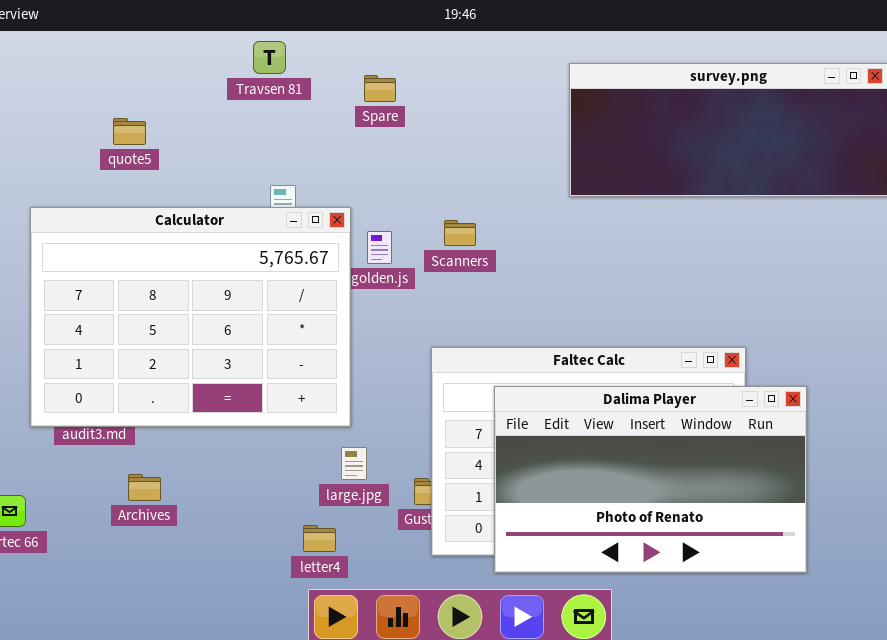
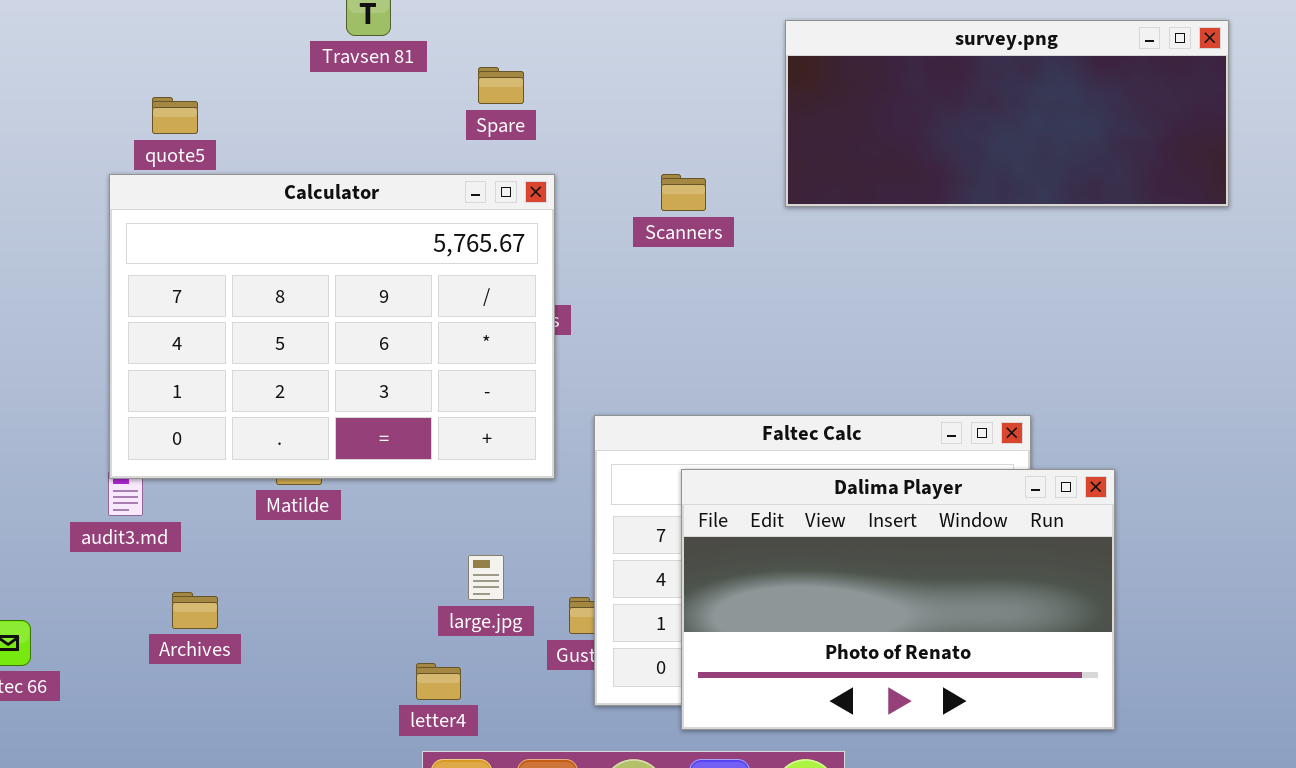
Spare: [364,75,396,102] -> [478,67,524,104], moved
Calculator: [30,207,351,427] -> [109,174,555,479], moved
Scanners: [444,220,476,246] -> [661,174,706,211], moved

